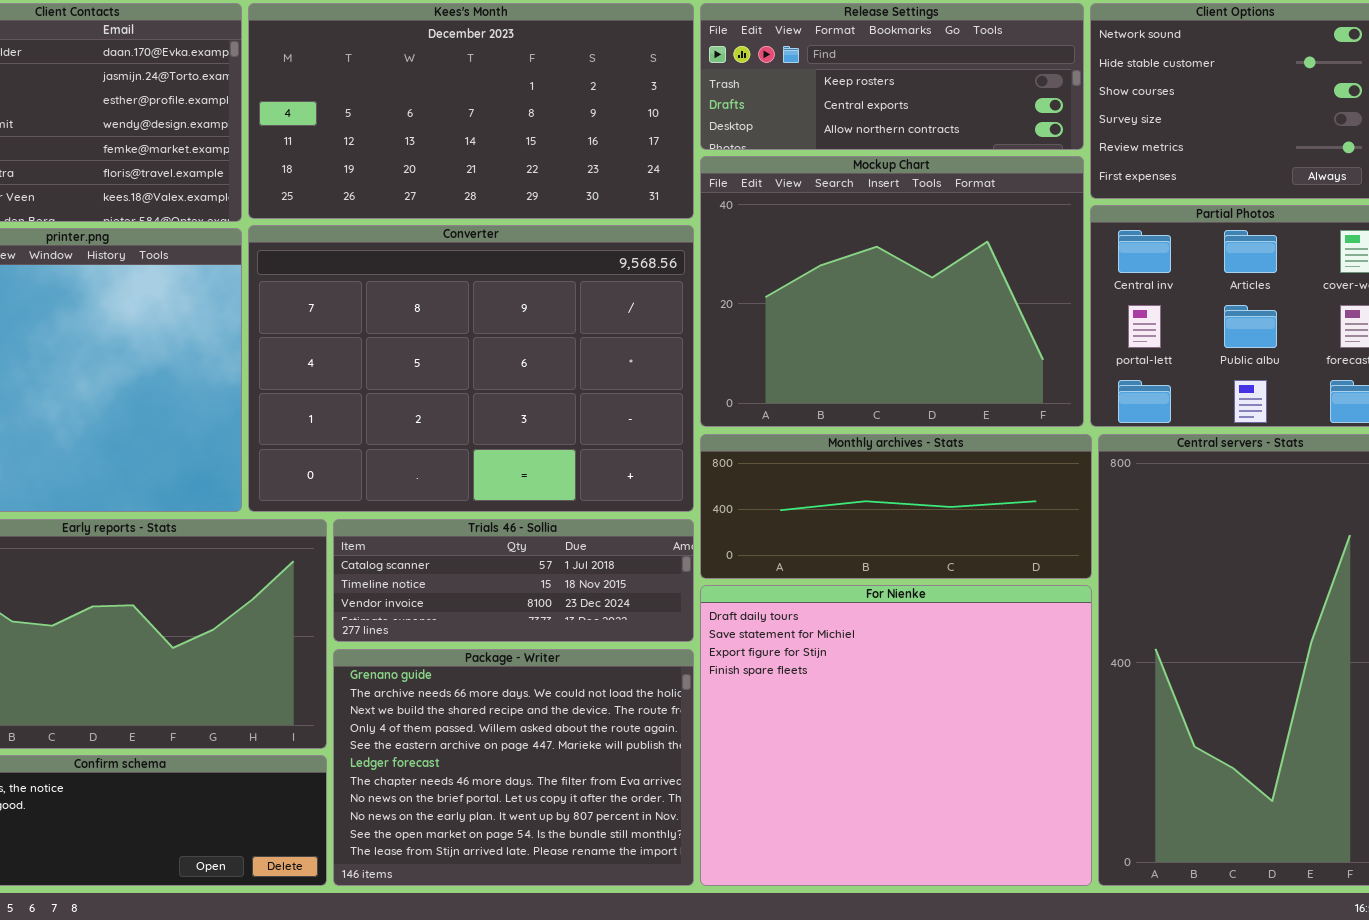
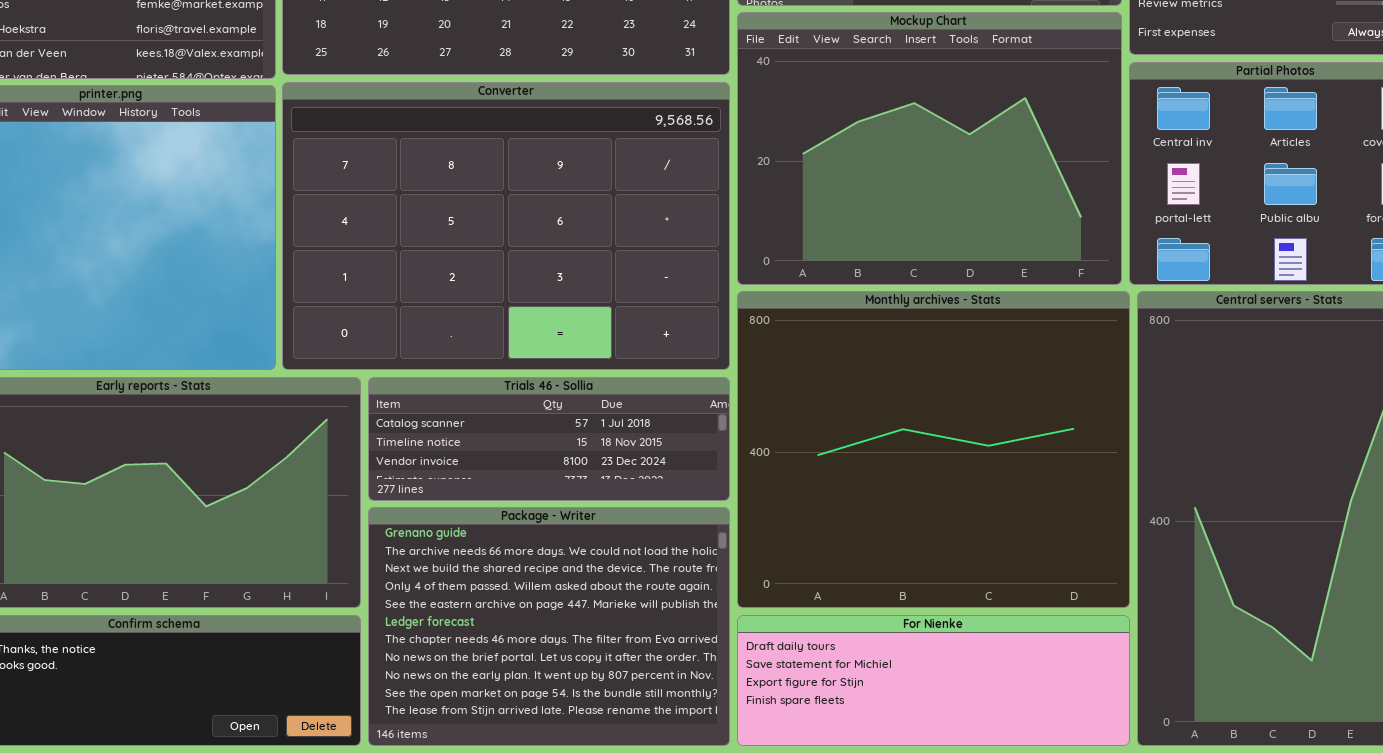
Monthly archives - Stats: [700,434,1092,579] -> [737,291,1130,608], resized
For Nienke: [700,585,1092,886] -> [737,615,1130,746], resized

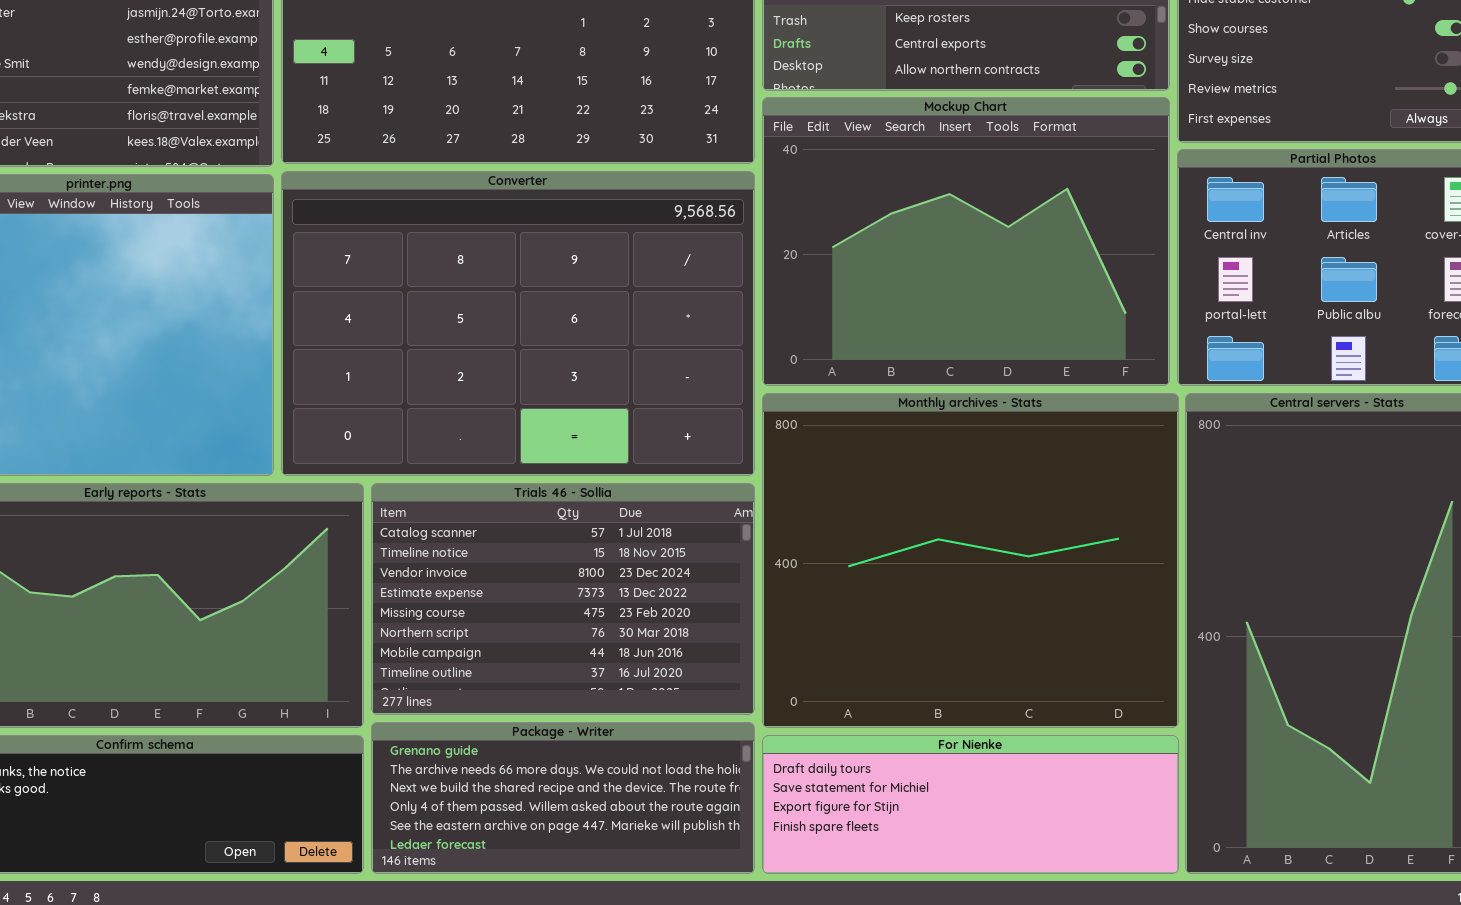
Trials 46 - Sollia: [368,377,730,501] -> [371,483,755,715], resized
Package - Writer: [368,507,730,746] -> [371,722,755,874], resized

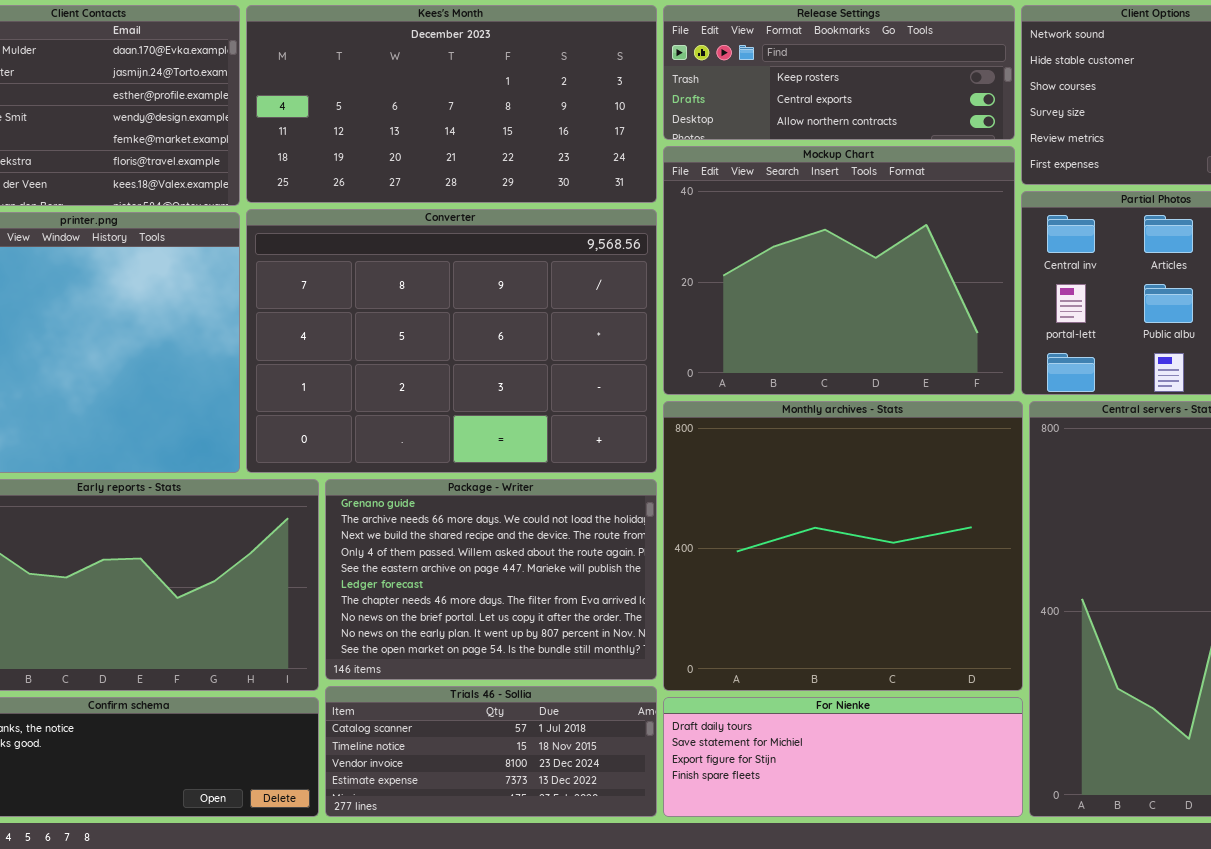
Trials 46 - Sollia: [371,483,755,715] -> [325,686,657,817], moved, resized
Package - Writer: [371,722,755,874] -> [325,479,657,680], moved, resized

